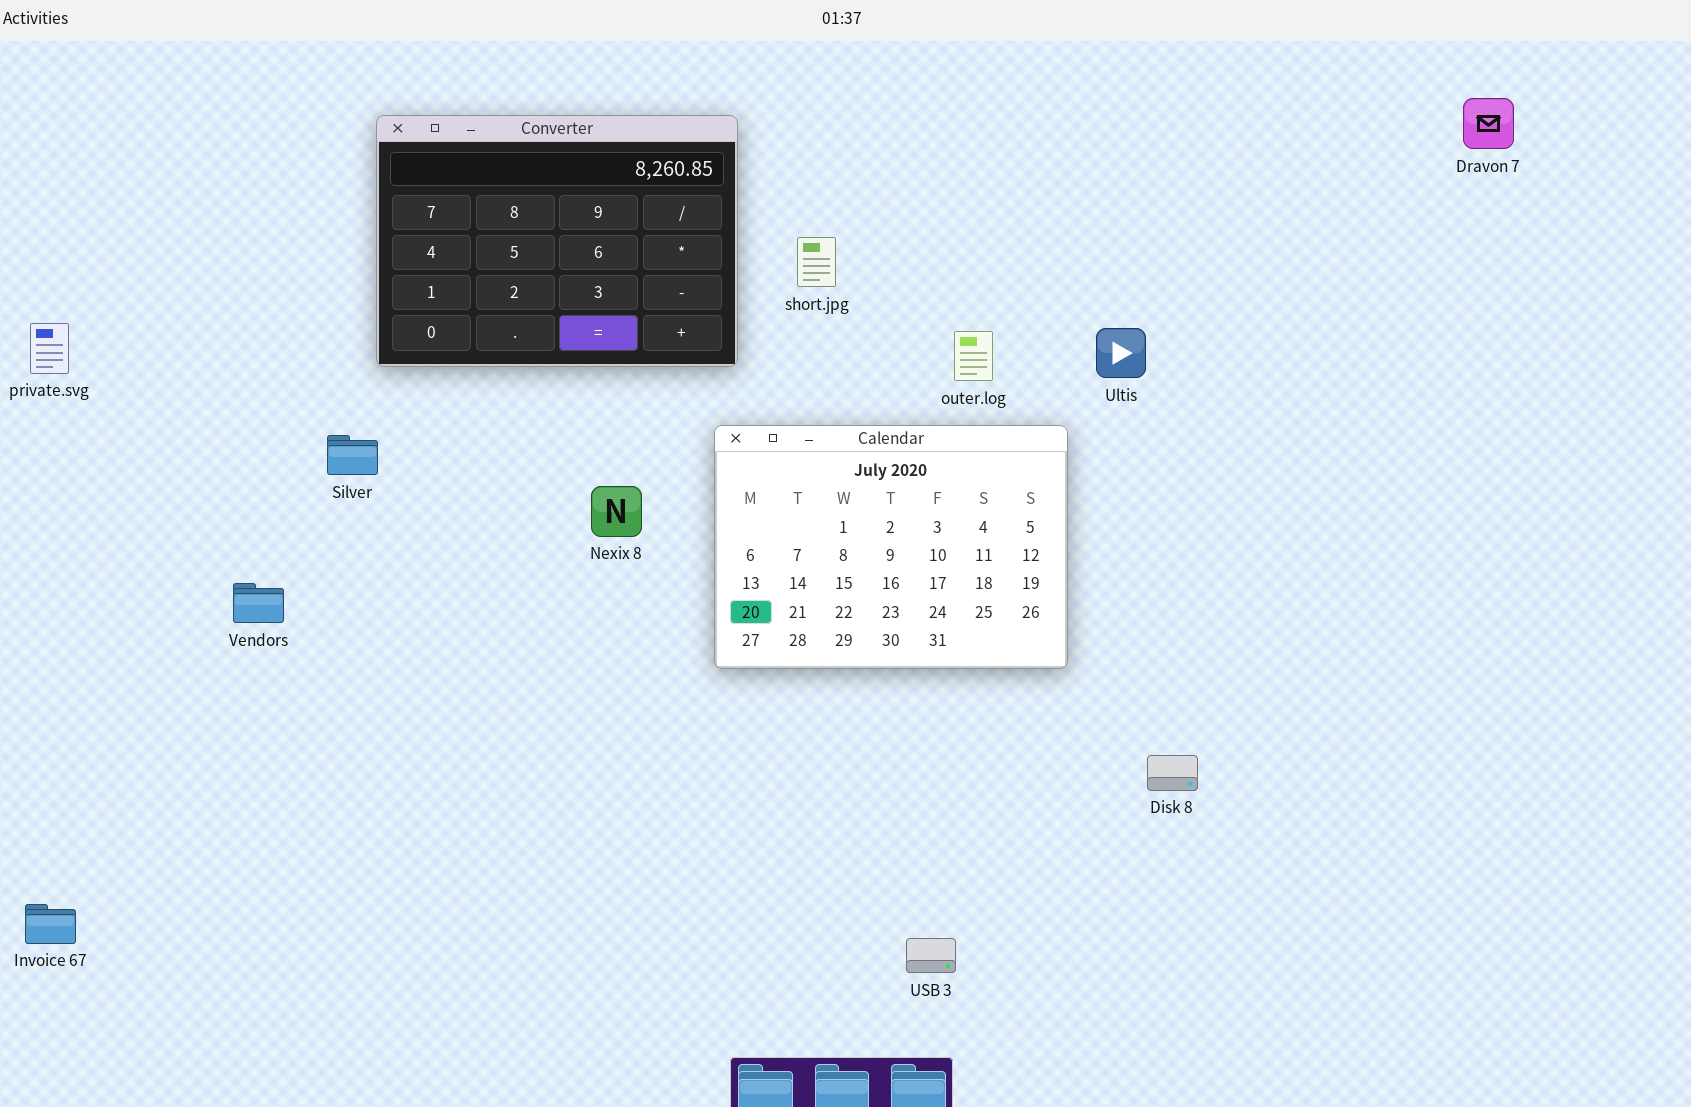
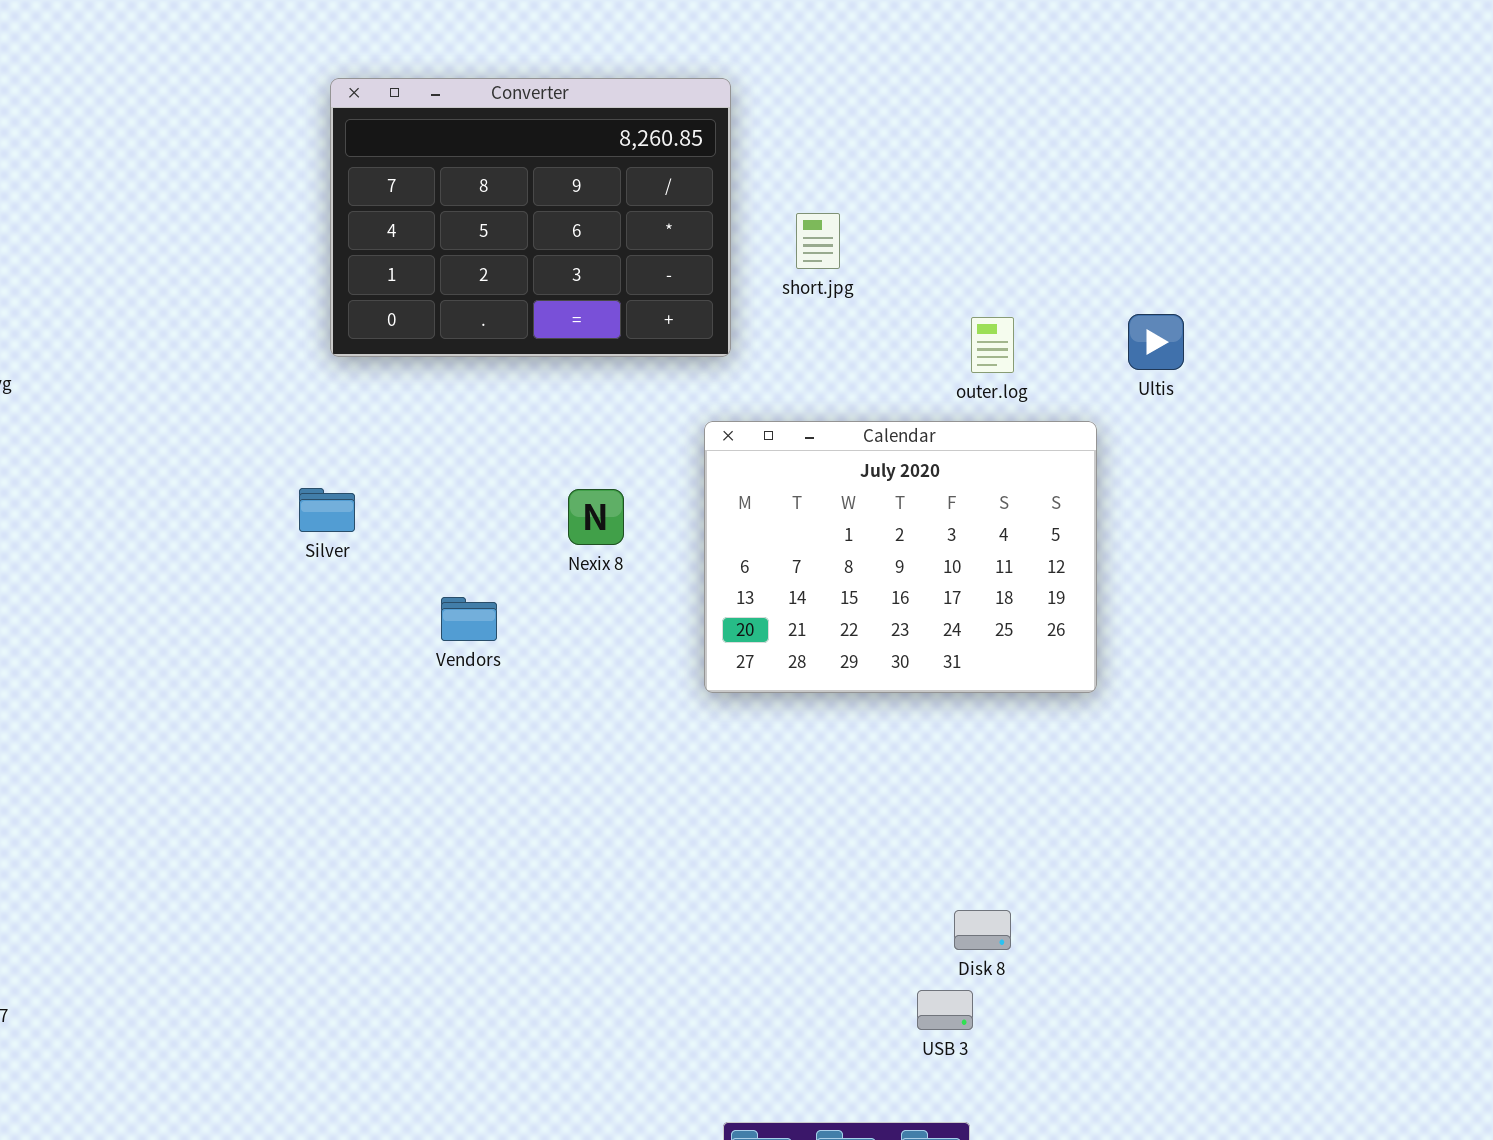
Silver: [327,435,378,475] -> [299,488,355,532], moved
Vendors: [233,583,284,623] -> [441,597,497,641], moved
Disk 8: [1147,755,1198,791] -> [954,910,1011,950], moved

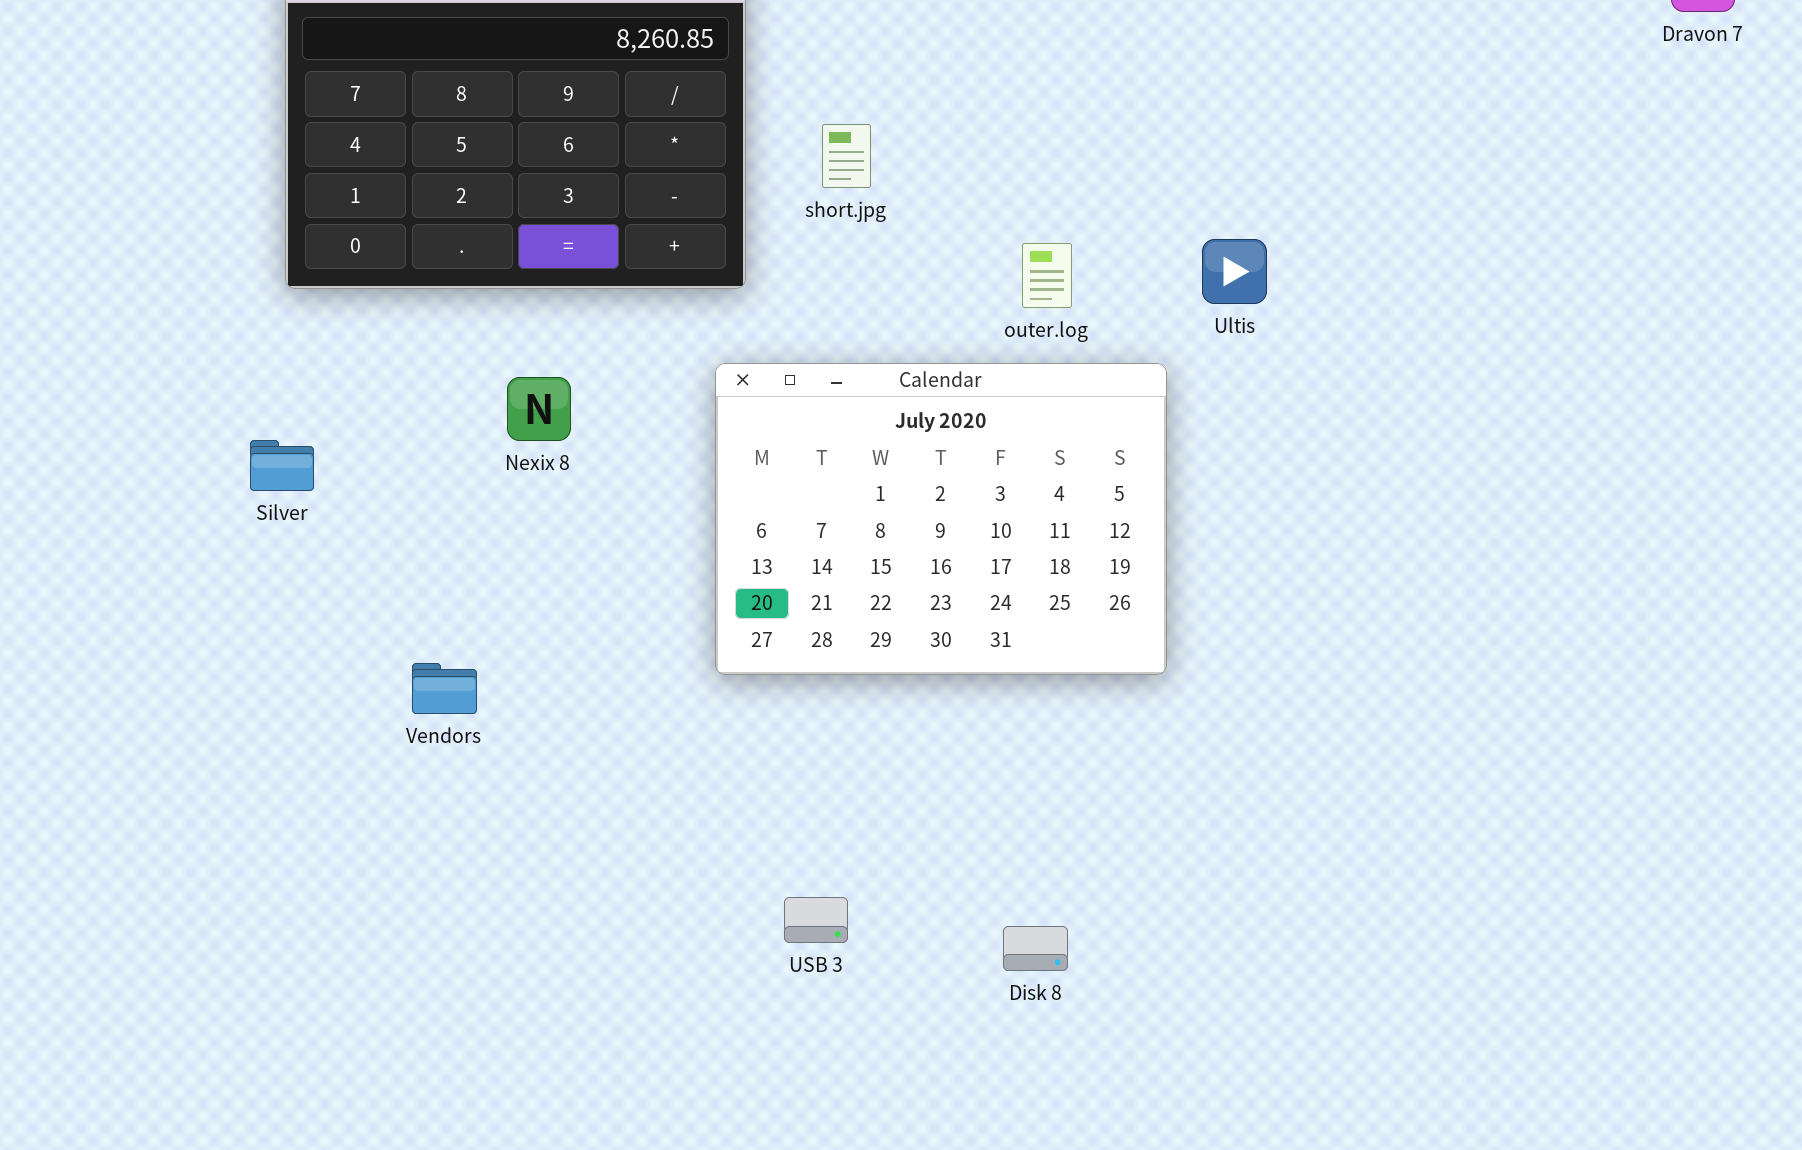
Nexix 8: [568,489,624,545] -> [507,377,571,441], moved
Vendors: [441,597,497,641] -> [412,663,477,714], moved
USB 3: [917,990,973,1030] -> [784,897,848,943], moved

